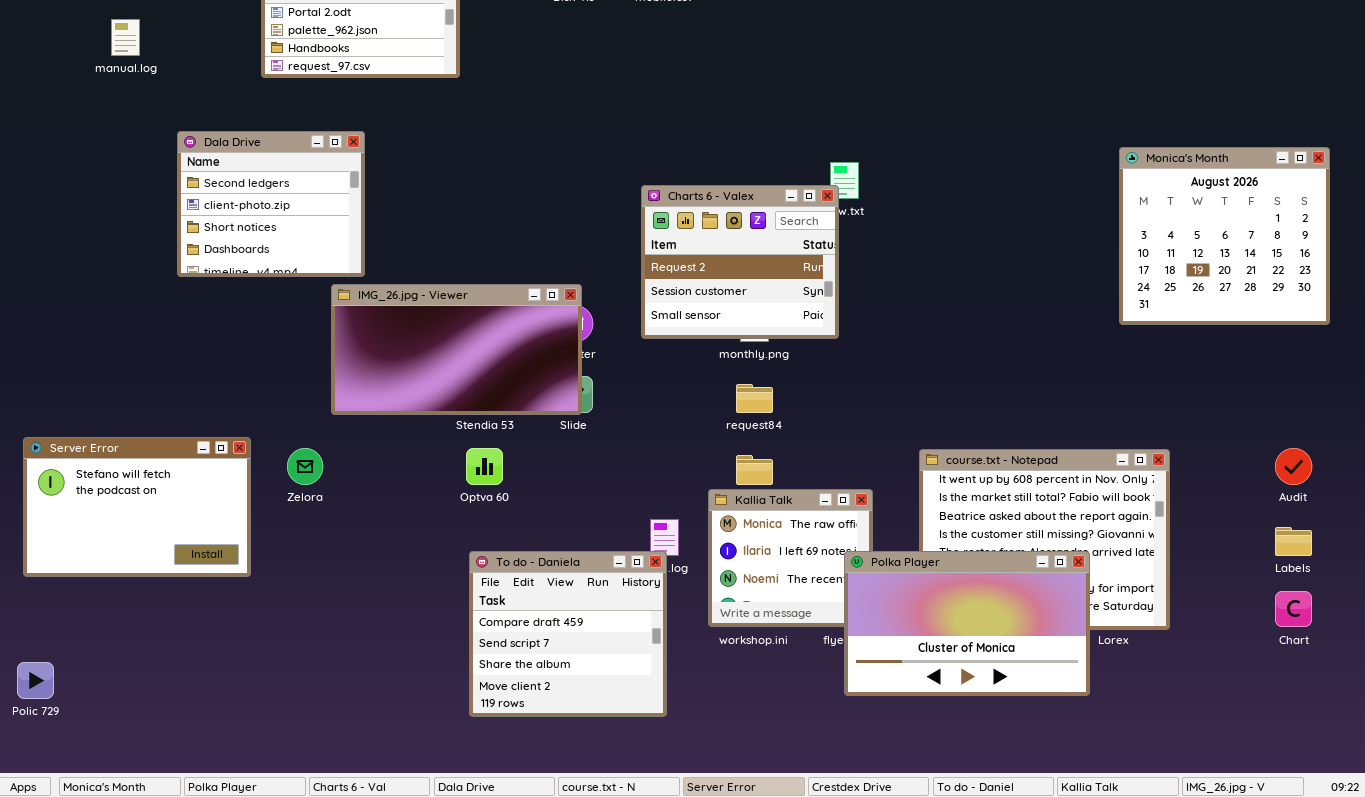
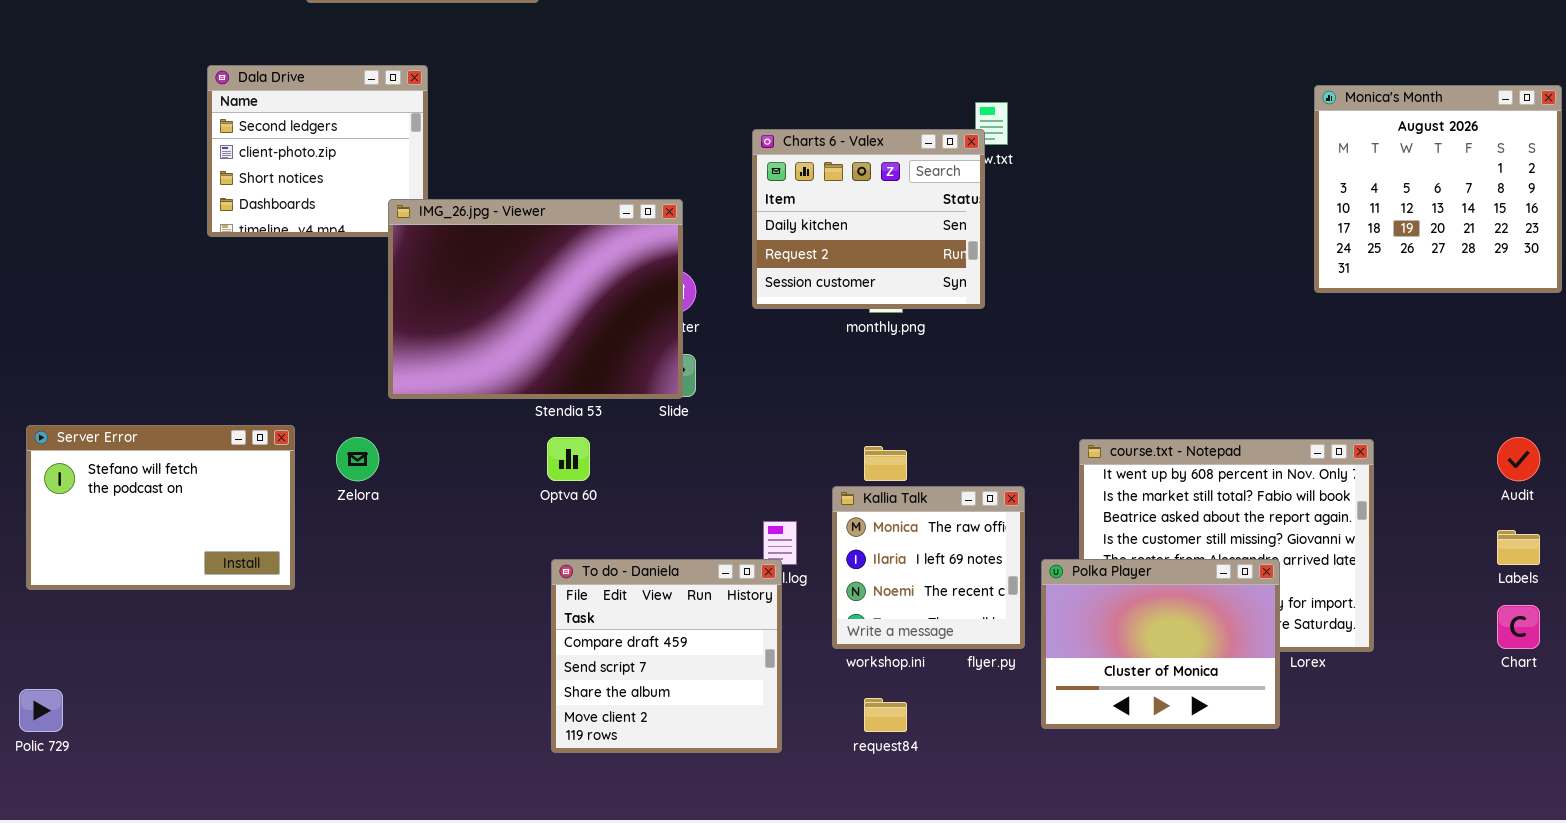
Charts 6 - Valex: [641,185,839,339] -> [752,129,985,309], scrolled up 1 row
IMG_26.jpg - Viewer: [331,284,582,415] -> [388,199,683,399], resized
request84: [736,384,773,413] -> [864,698,907,732], moved
Polka Player: [844,551,1090,696] -> [1041,559,1280,729], resized

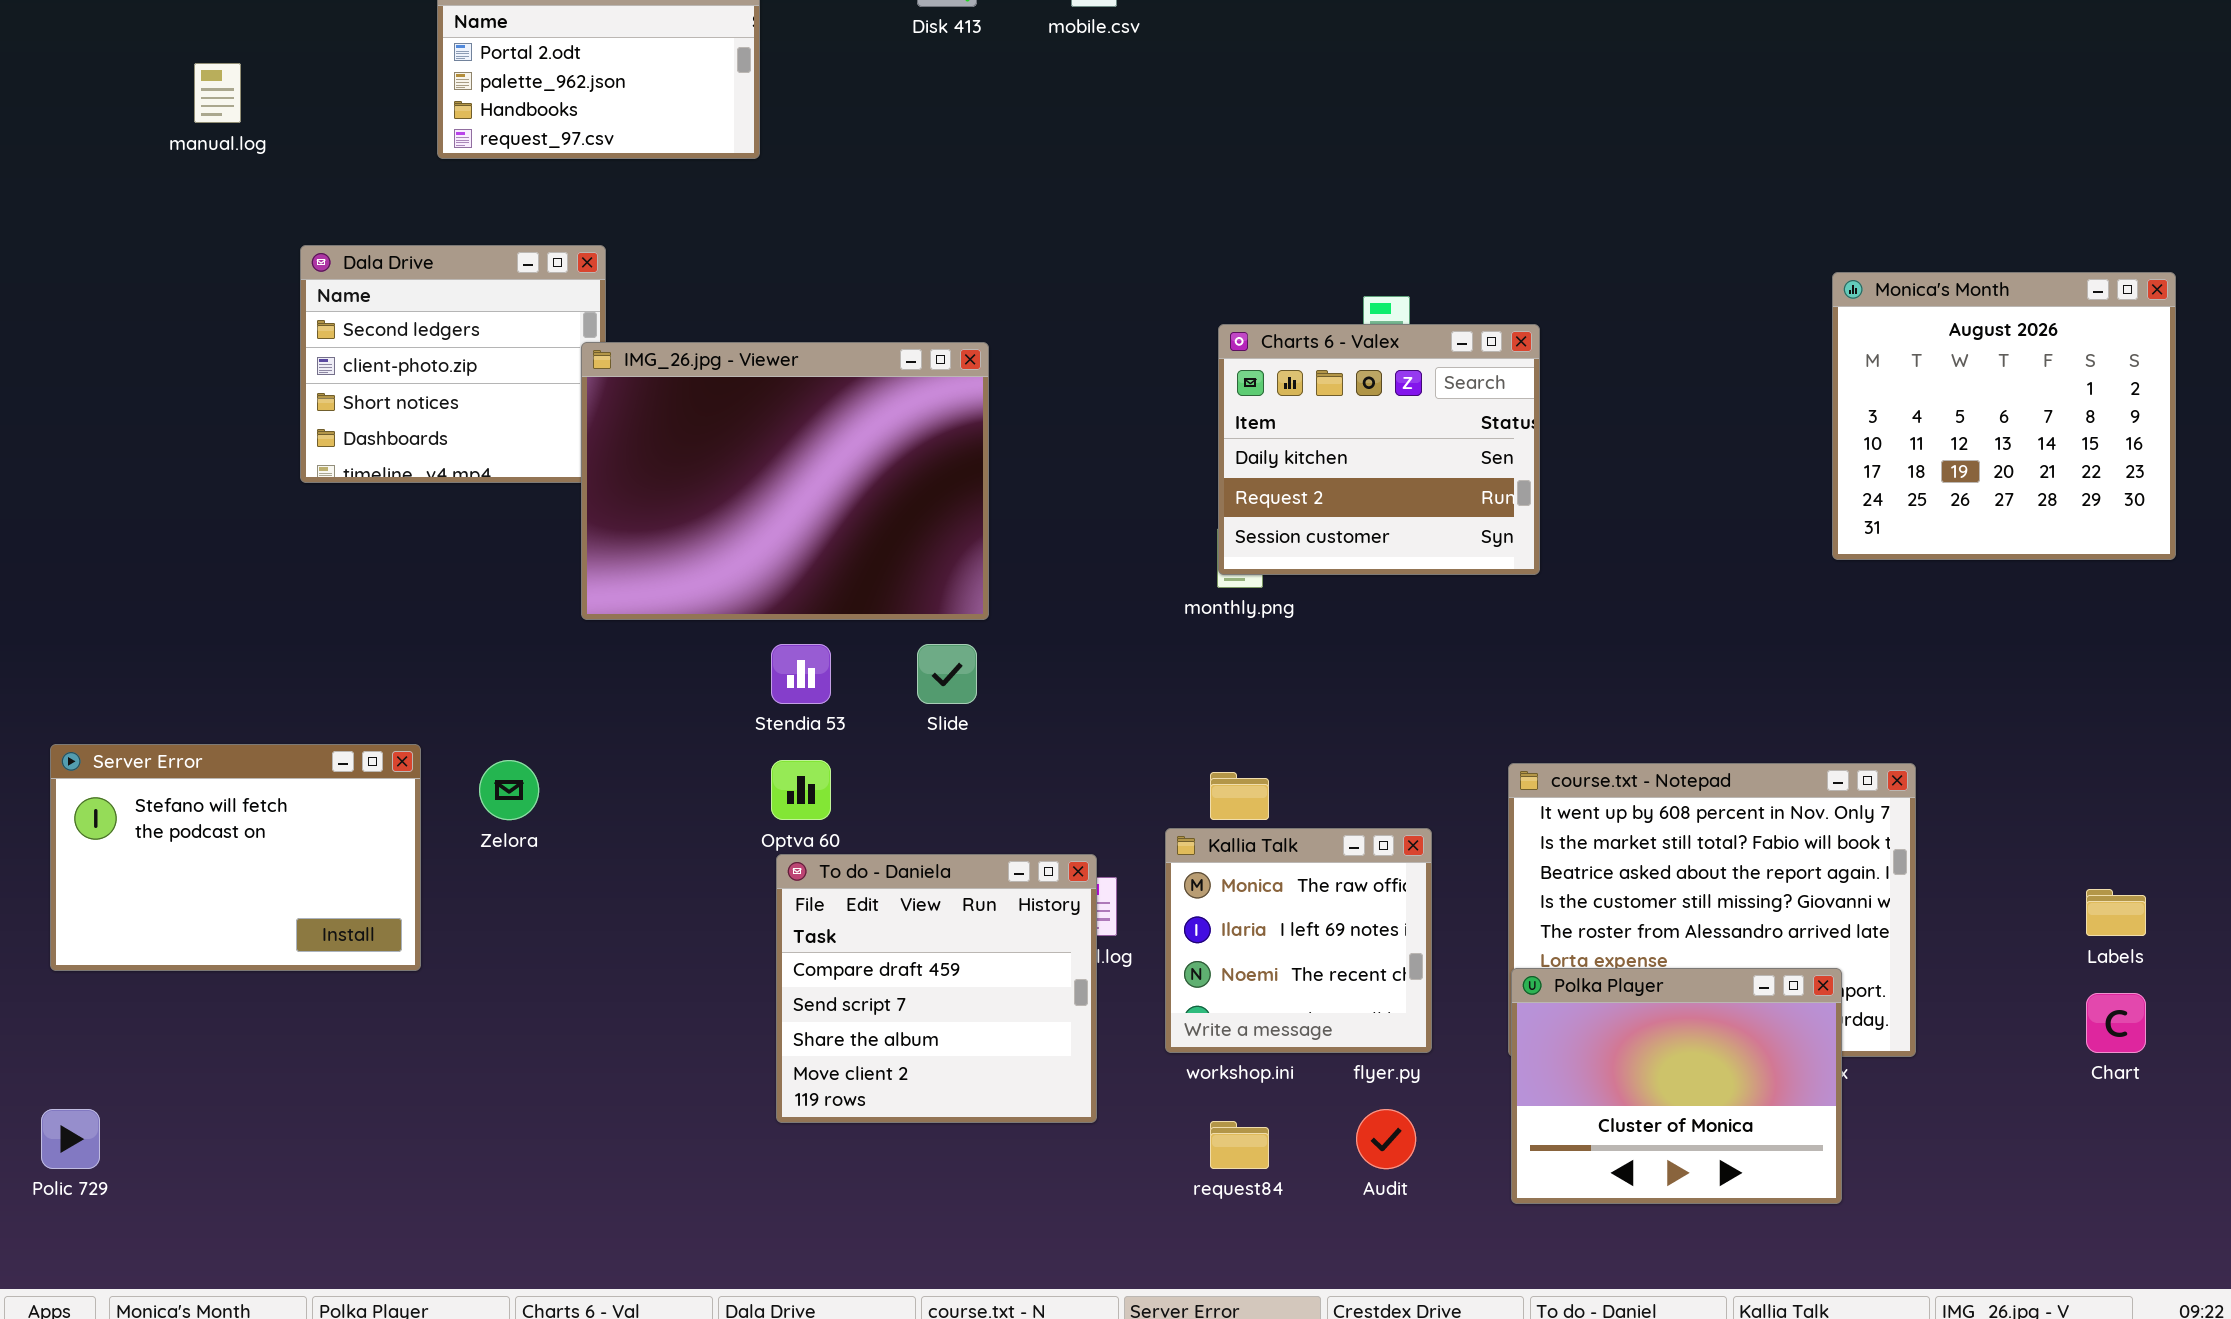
Charts 6 - Valex: [752,129,985,309] -> [1218,324,1540,575], moved
IMG_26.jpg - Viewer: [388,199,683,399] -> [581,342,989,620], moved
Audit: [1497,437,1540,481] -> [1356,1109,1416,1169], moved
To do - Daniela: [551,559,782,753] -> [776,854,1097,1123], moved
Polka Player: [1041,559,1280,729] -> [1511,968,1842,1204], moved

